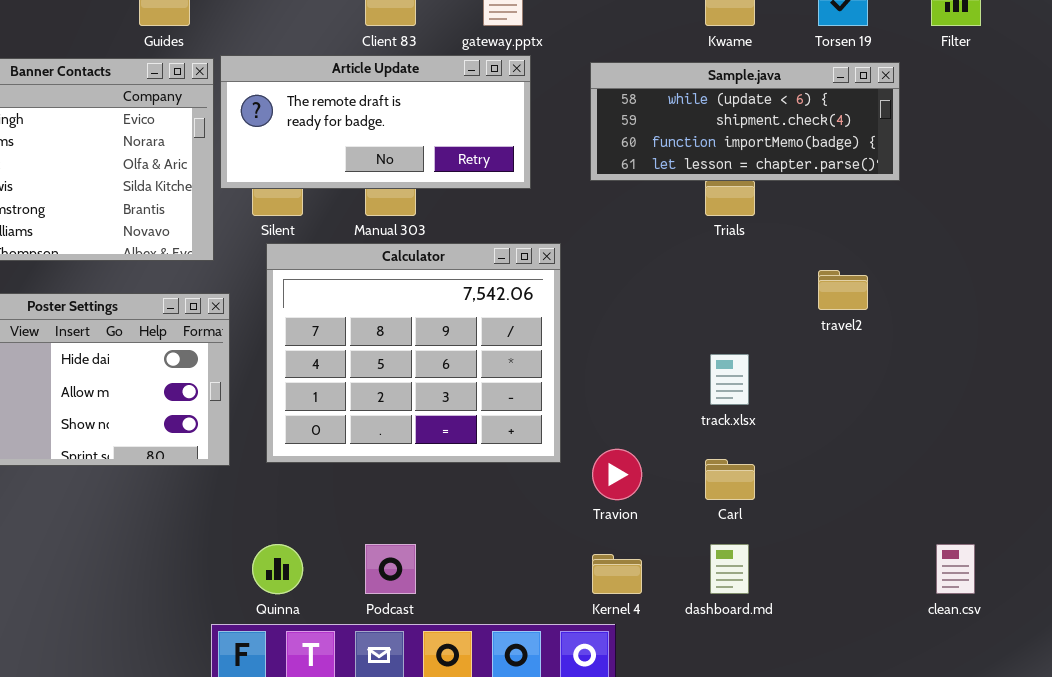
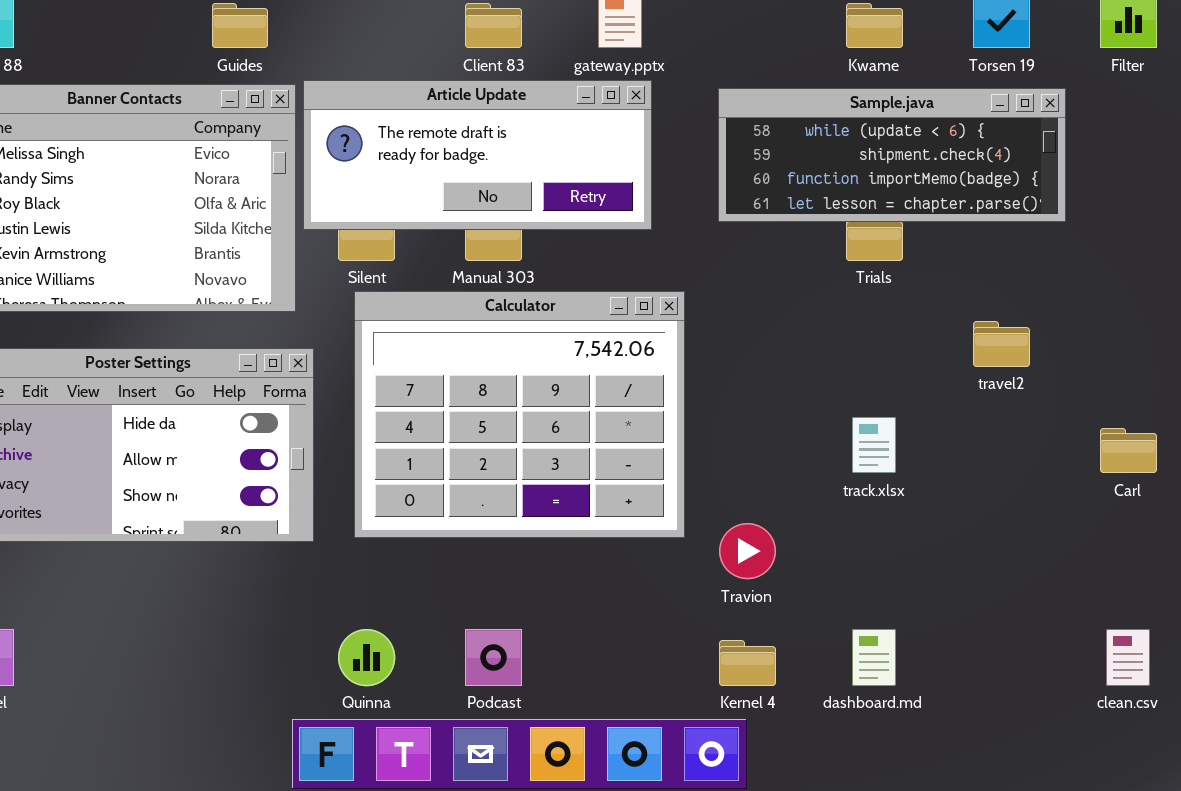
Carl: [705,459,755,500] -> [1100,428,1157,473], moved

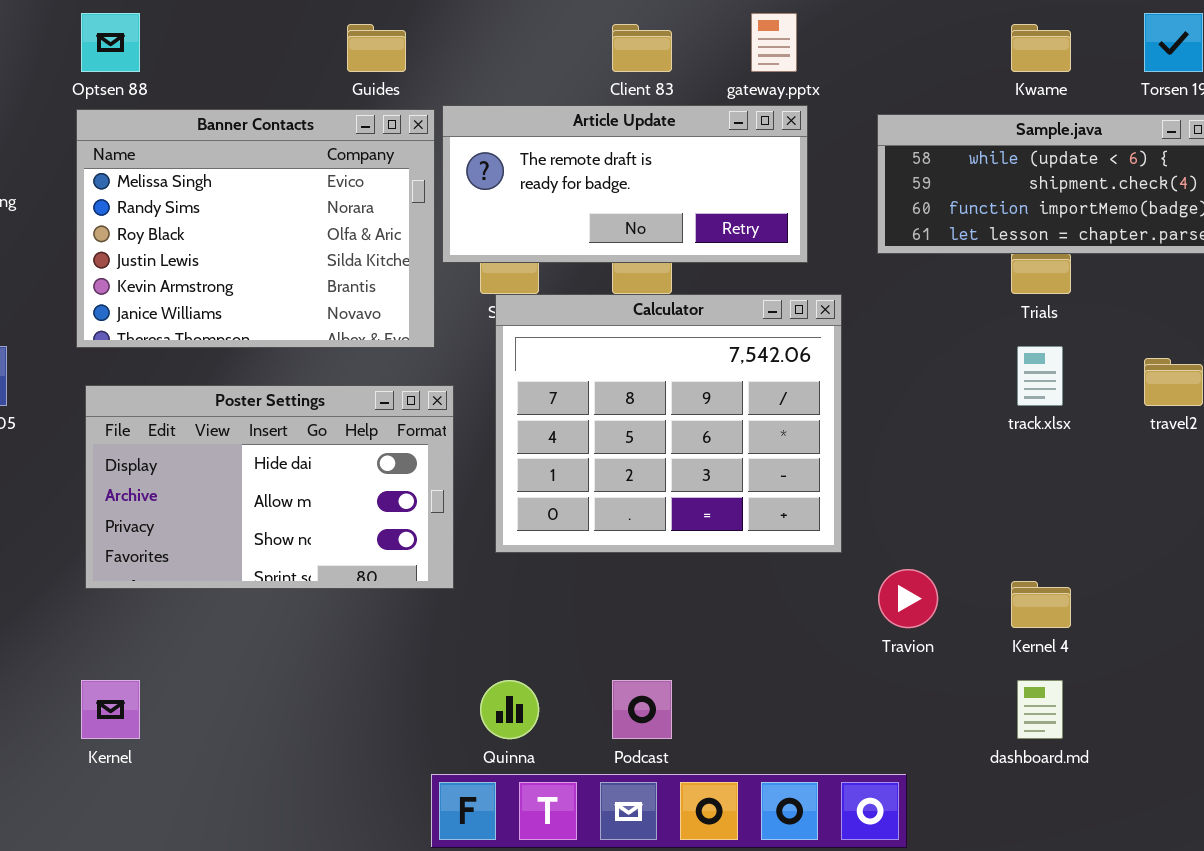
Calculator: [354,291,685,538] -> [495,294,842,553], moved
track.xlsx: [852,417,896,473] -> [1017,346,1063,406], moved
Kernel 4: [719,640,776,686] -> [1011,581,1071,628], moved

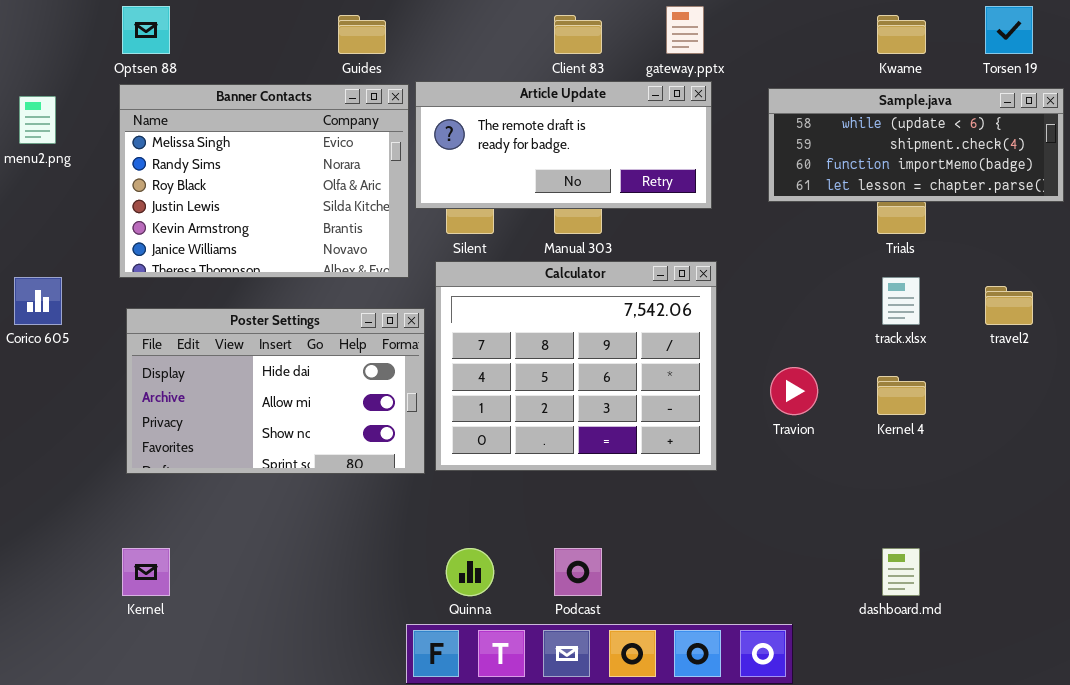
Calculator: [495,294,842,553] -> [435,261,717,471], moved
Travion: [878,569,938,628] -> [770,367,818,415], moved
Kernel 4: [1011,581,1071,628] -> [877,376,926,415], moved

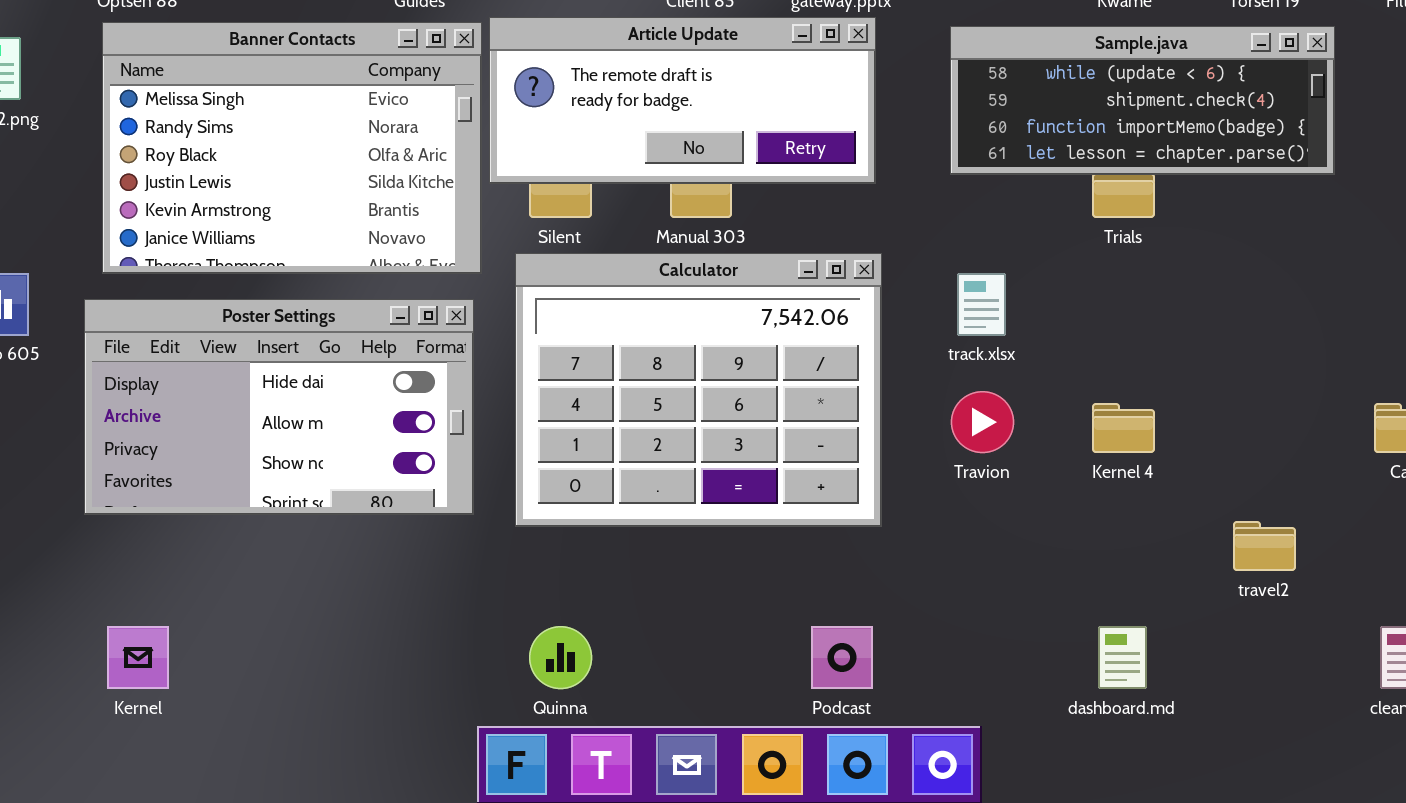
track.xlsx: [882,277,920,325] -> [957,273,1006,336], moved
travel2: [985,286,1033,325] -> [1233,521,1296,571], moved
Poster Settings: [126,308,425,474] -> [84,299,474,515], moved
Podcast: [554,548,602,596] -> [811,626,873,689], moved

